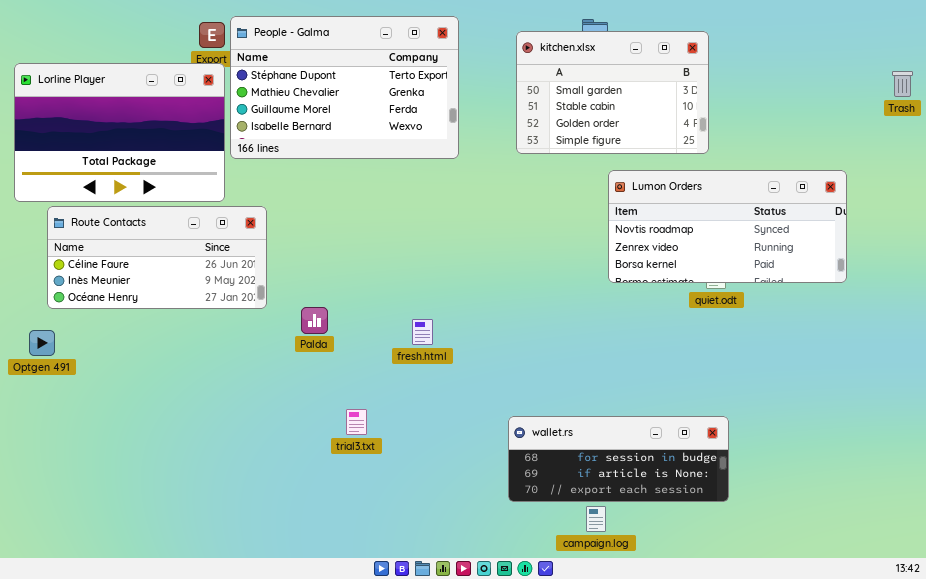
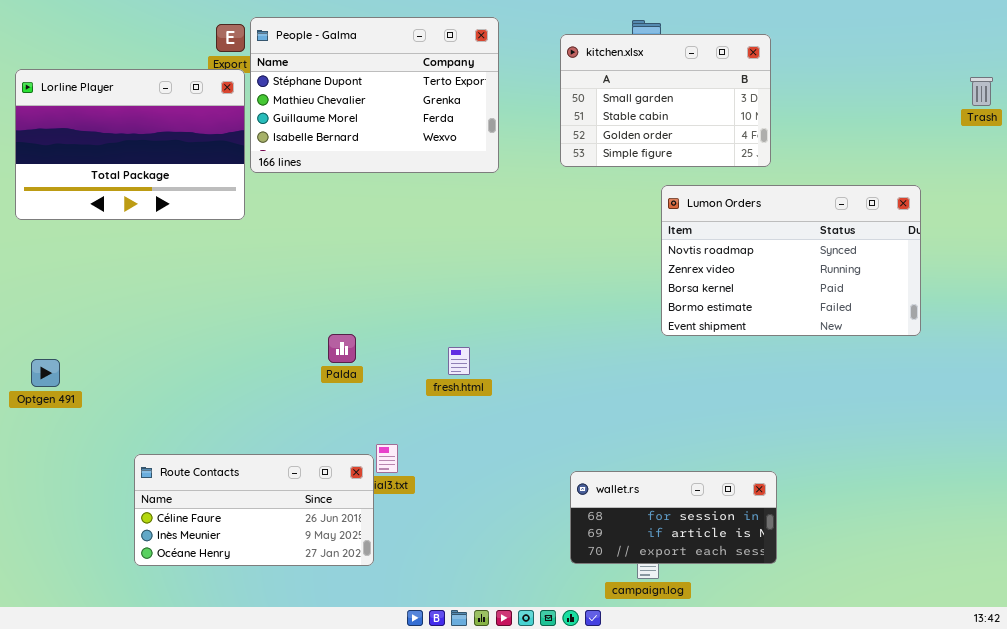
Lumon Orders: [608,170,847,283] -> [661,185,921,336], resized
Route Contacts: [47,206,267,309] -> [134,454,374,566], moved
wallet.rs: [508,416,729,502] -> [570,471,777,564], moved, resized

